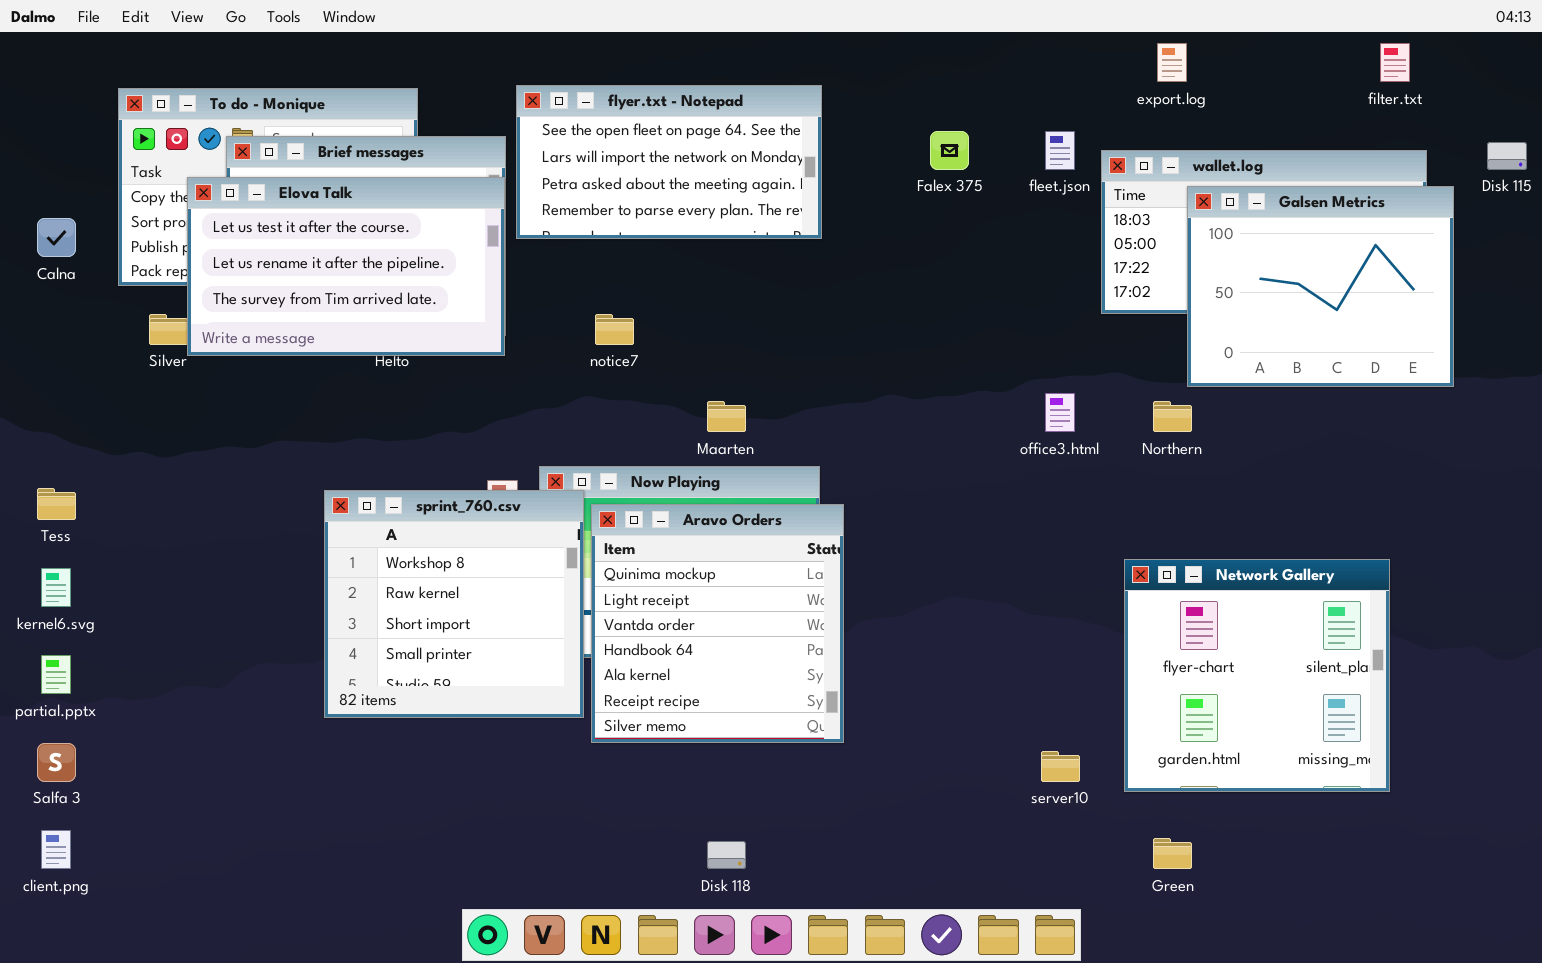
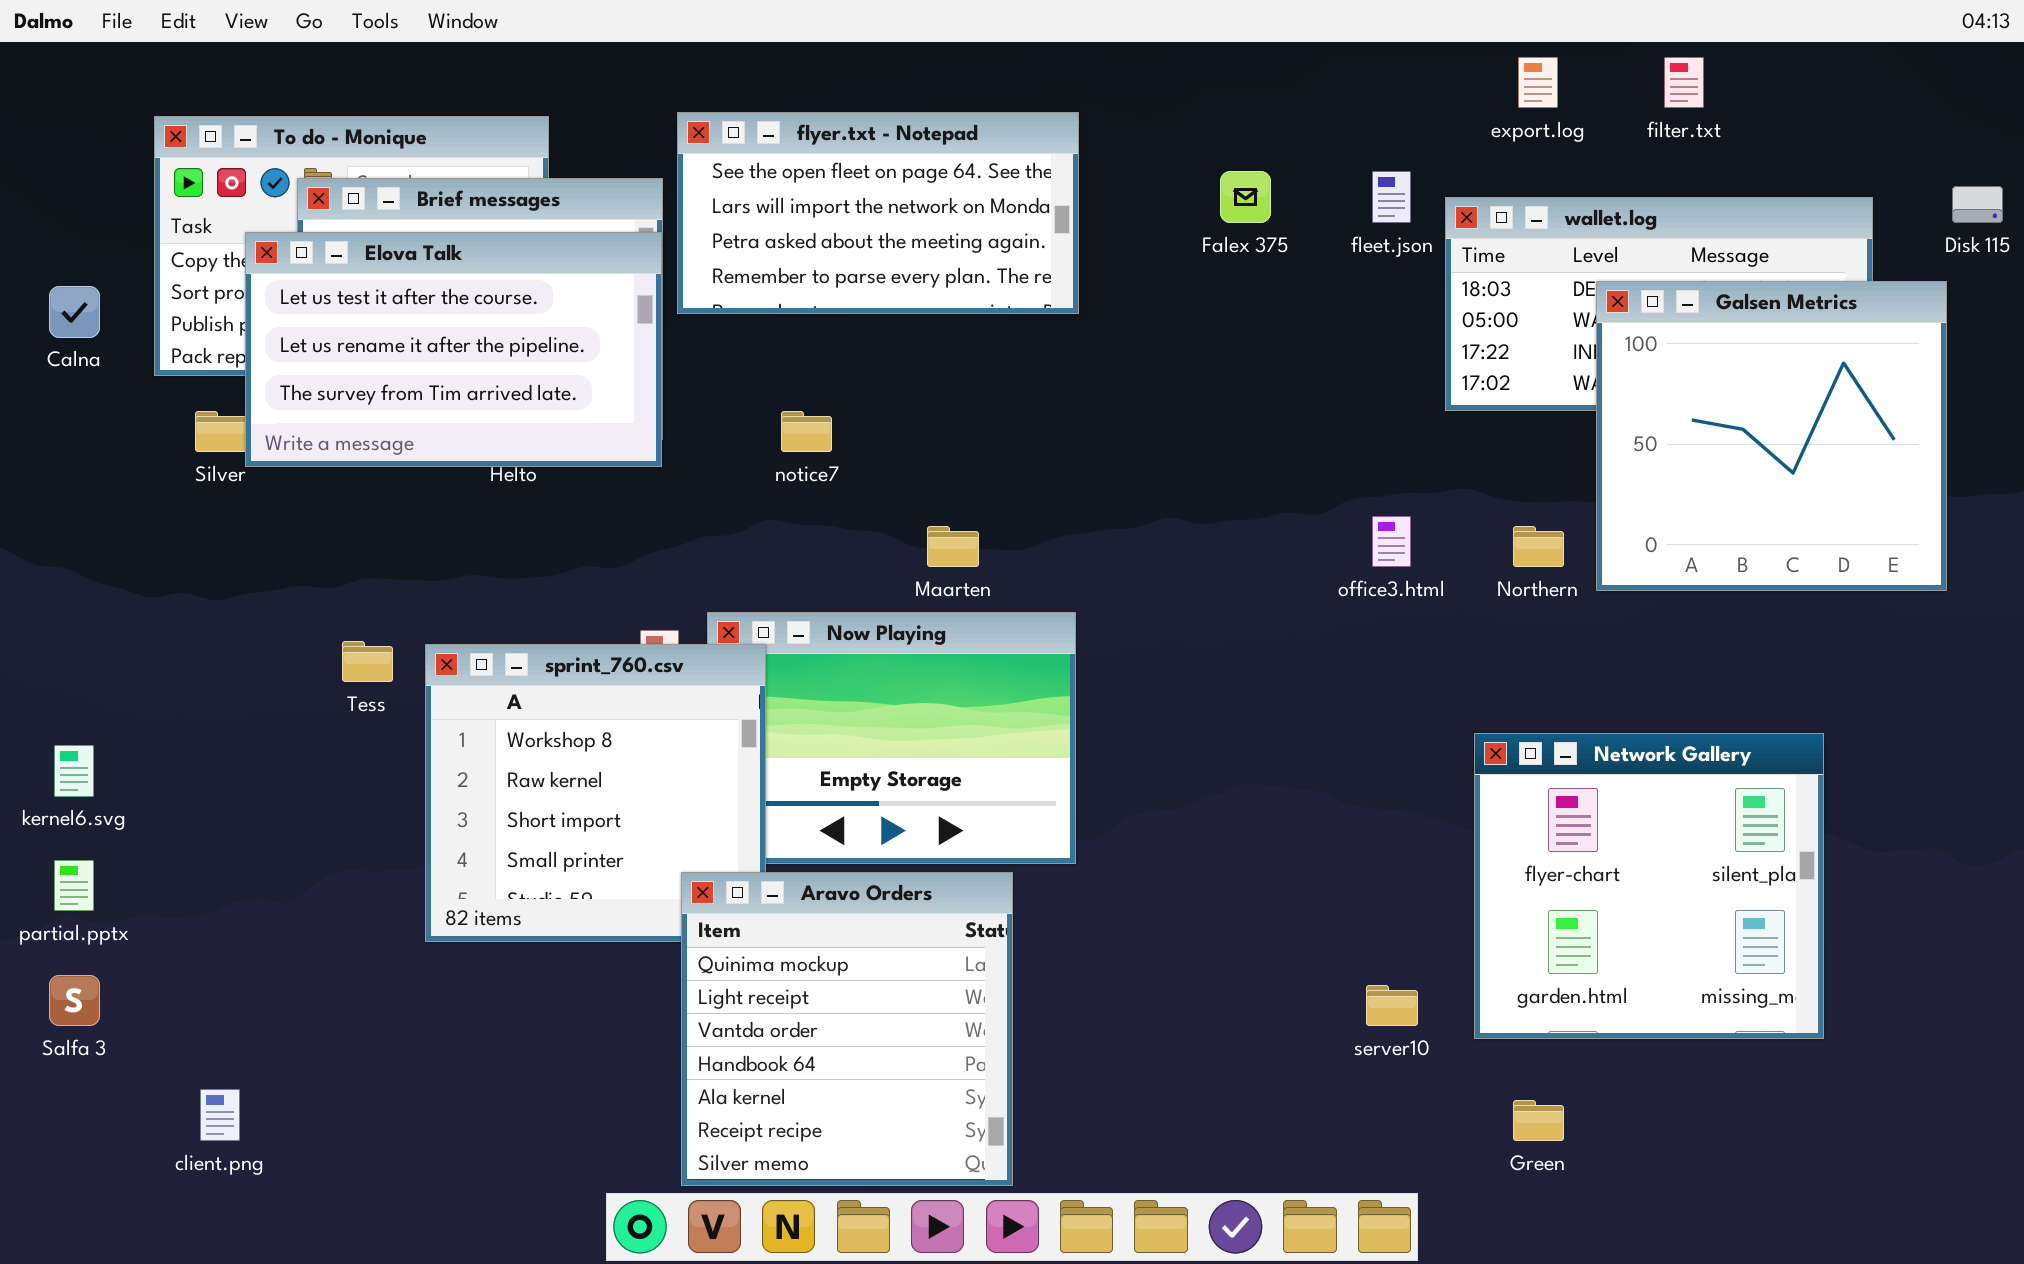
filter.txt: [1380,43,1410,82] -> [1664,57,1704,108], moved
Galsen Metrics: [1187,186,1454,387] -> [1596,281,1947,591], moved, resized
Tess: [37,488,76,520] -> [342,641,393,682], moved
Aravo Orders: [591,504,844,743] -> [681,872,1013,1186], moved
client.png: [41,830,71,869] -> [200,1089,240,1141], moved

